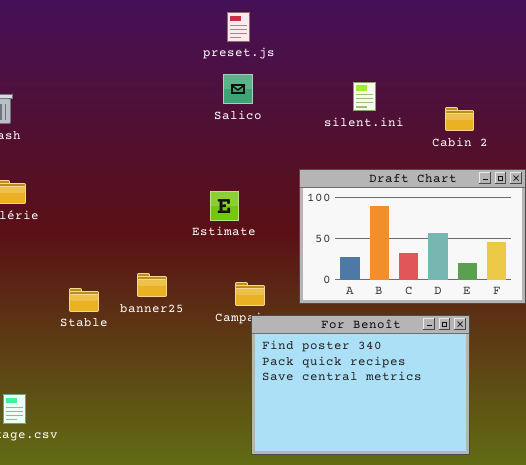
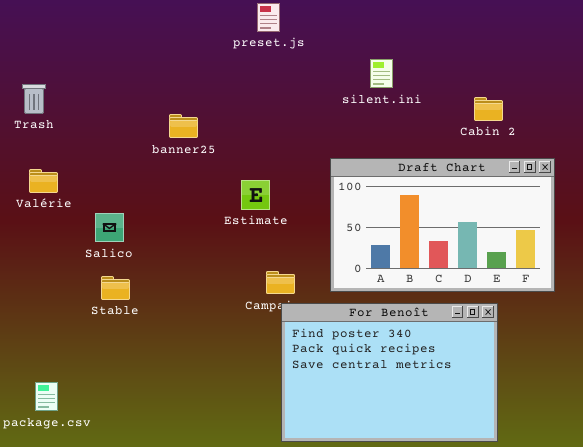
Salico: [223,74,253,104] -> [95,213,124,242], moved
silent.ini: [353,82,376,111] -> [370,59,393,88], moved
banner25: [137,273,167,297] -> [169,114,198,138], moved

